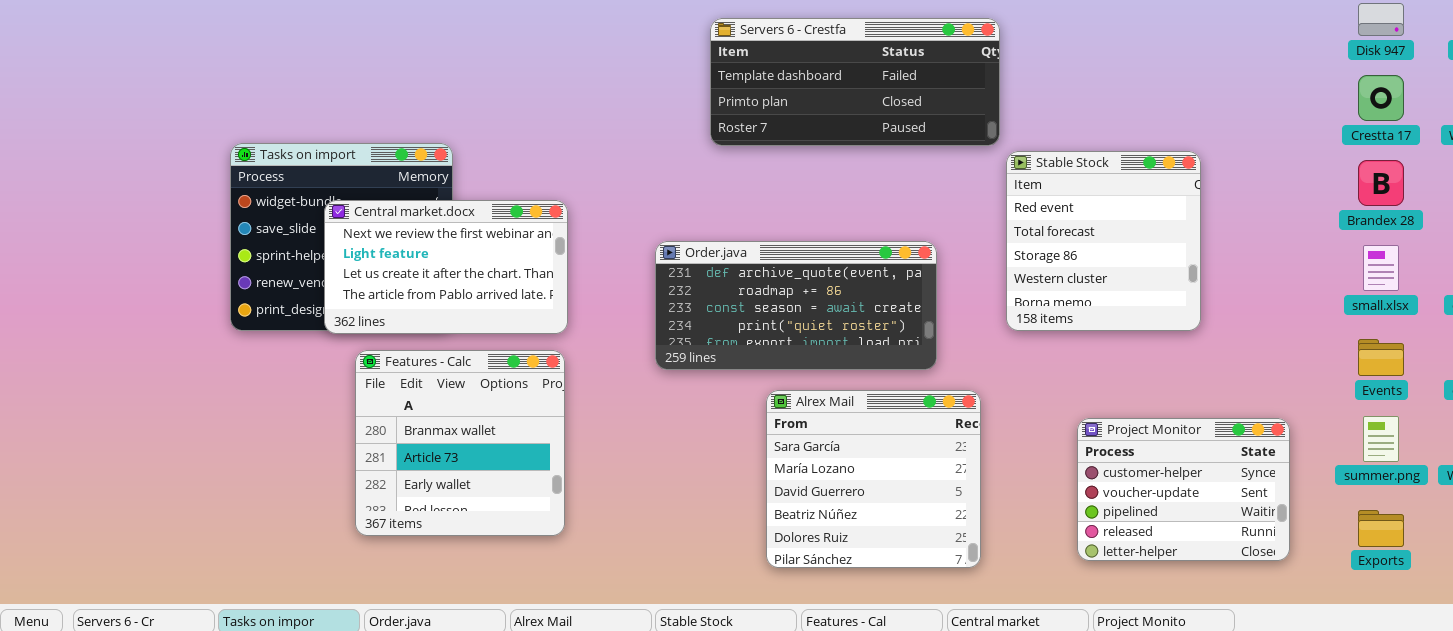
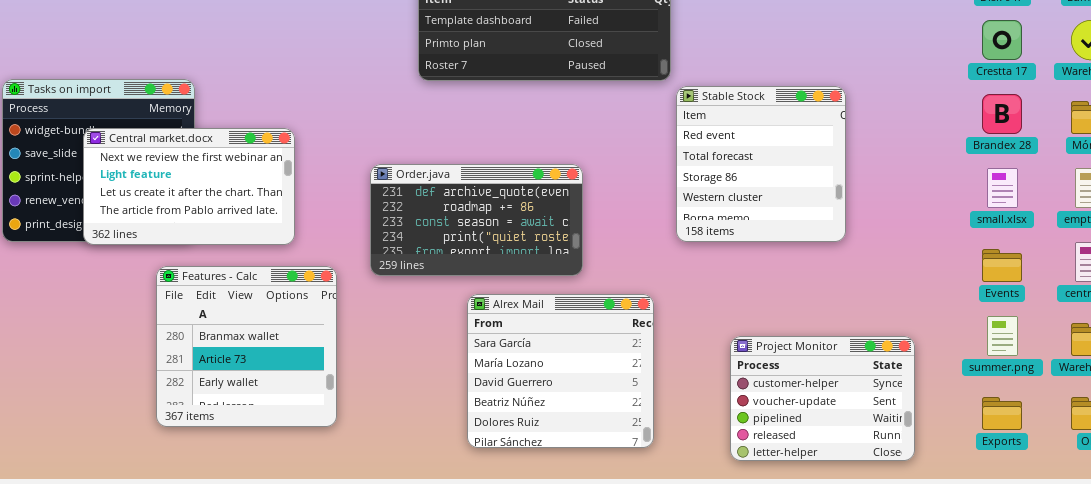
Order.java: [655,241,937,370] -> [370,164,583,276], resized
Features - Calc: [355,350,565,536] -> [156,266,337,427], moved
Project Monitor: [1077,418,1290,561] -> [730,336,915,461], moved

